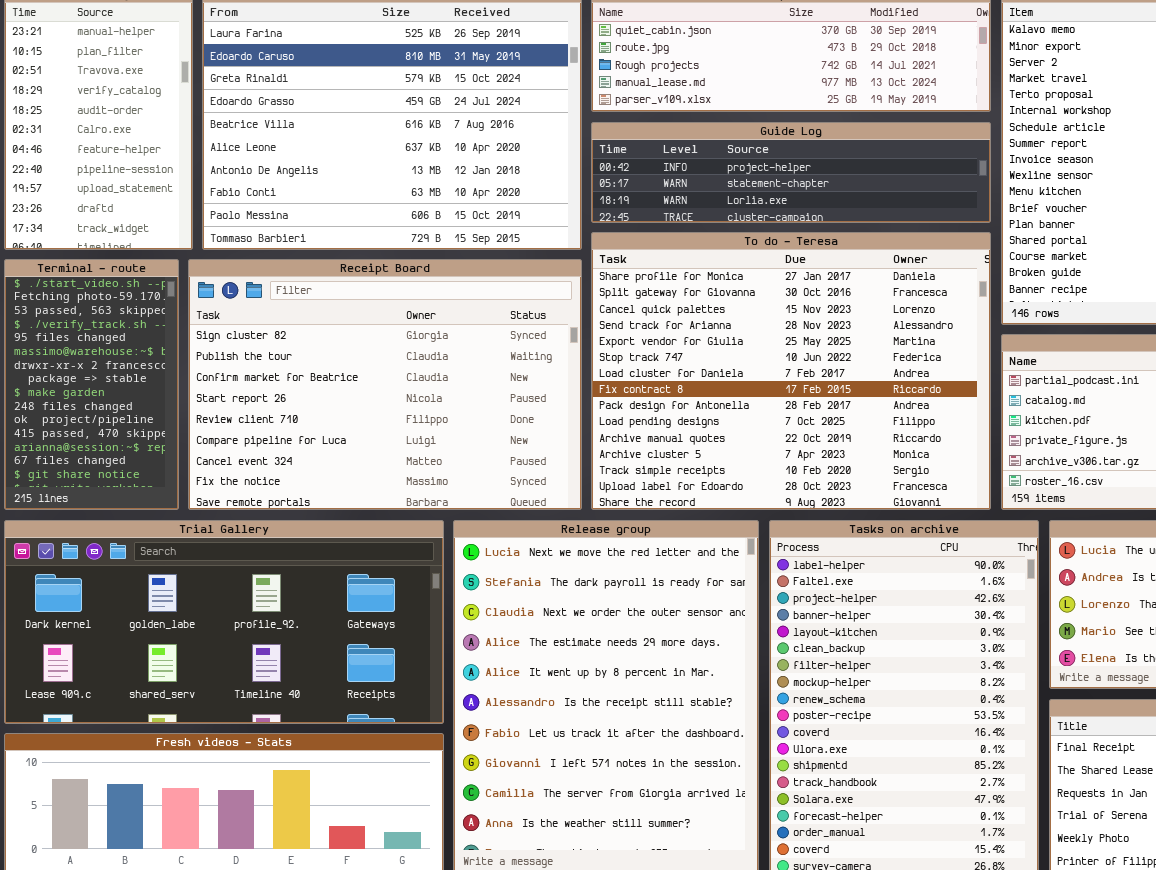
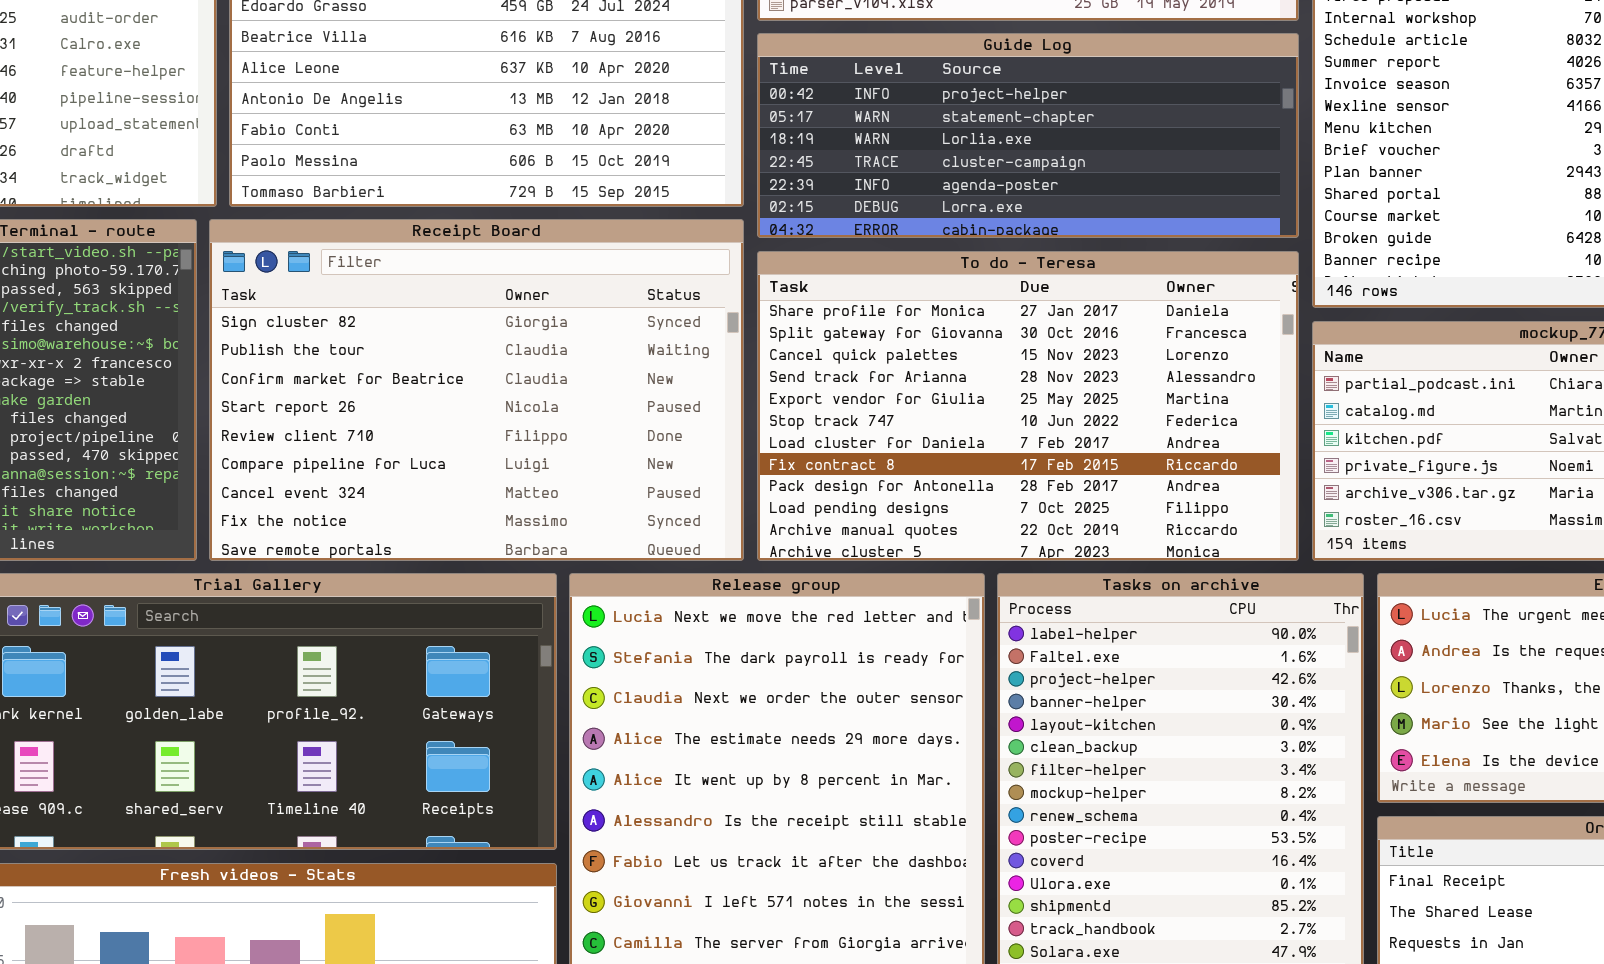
Guide Log: [591,122,991,223] -> [757,33,1299,238], resized
To do - Teresa: [591,232,991,510] -> [757,251,1299,561], resized

